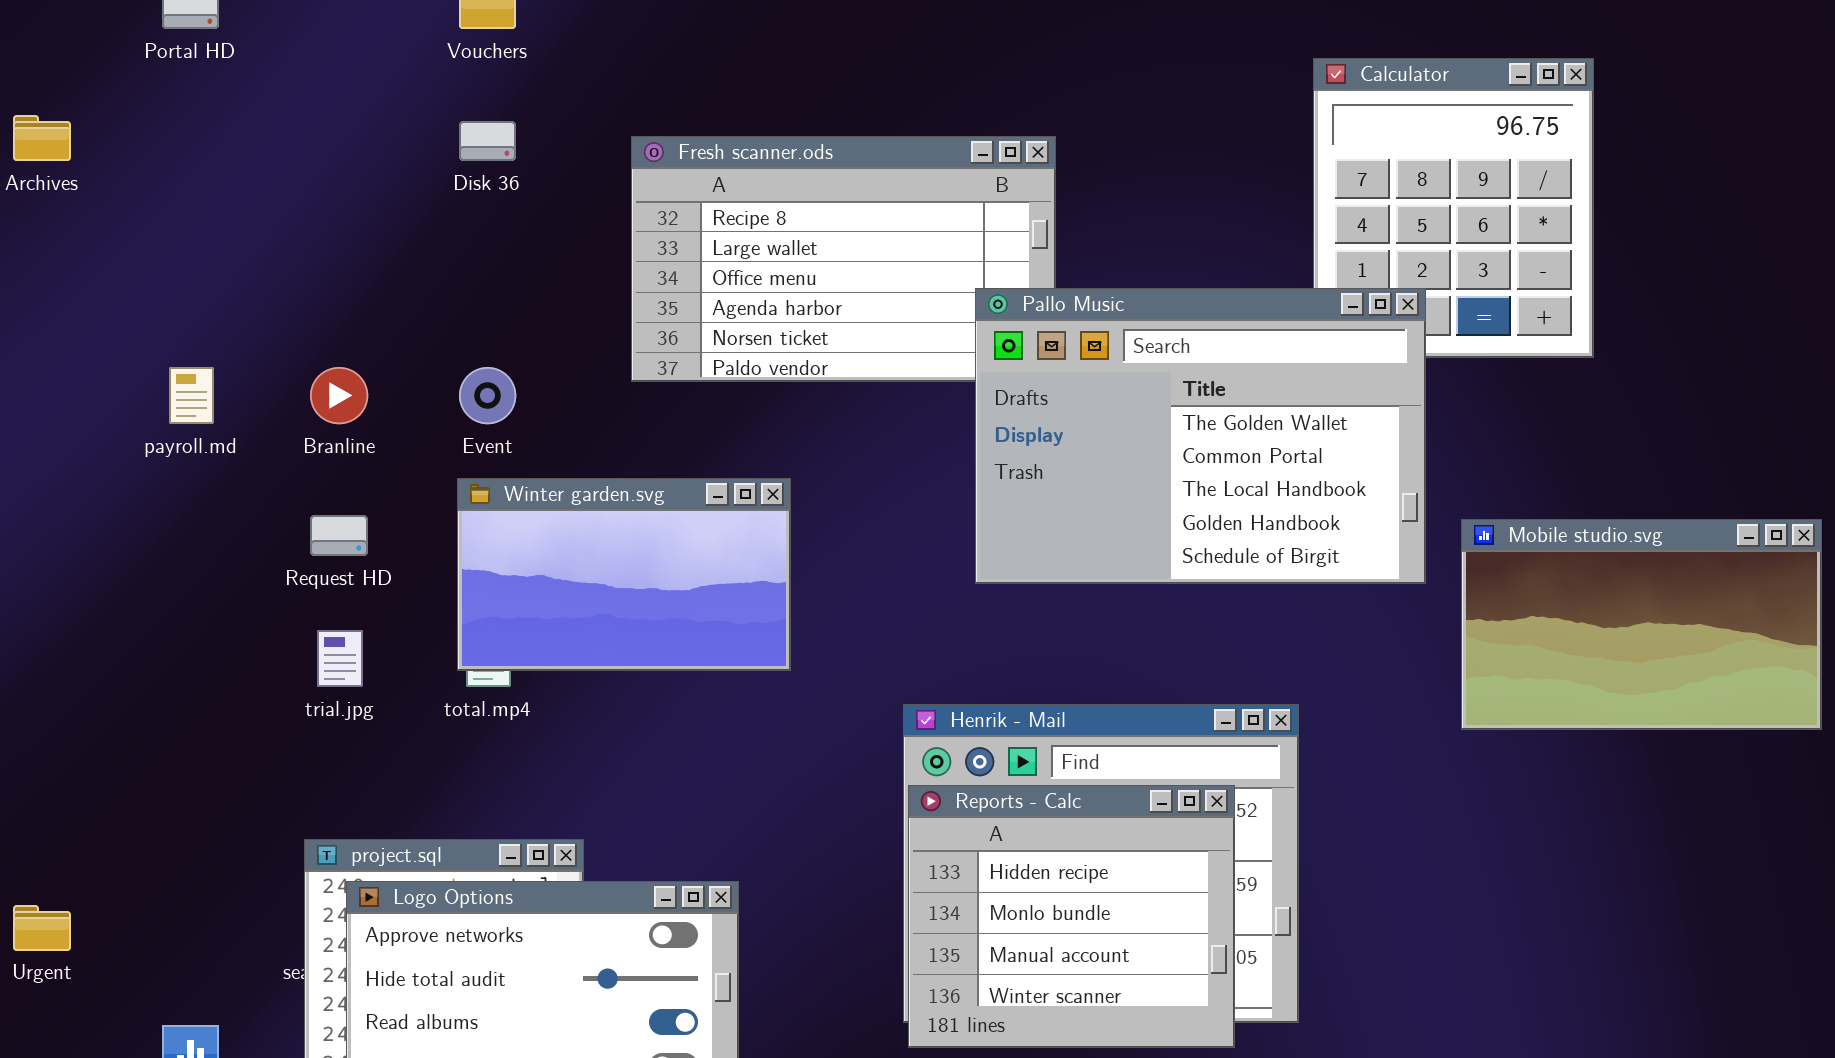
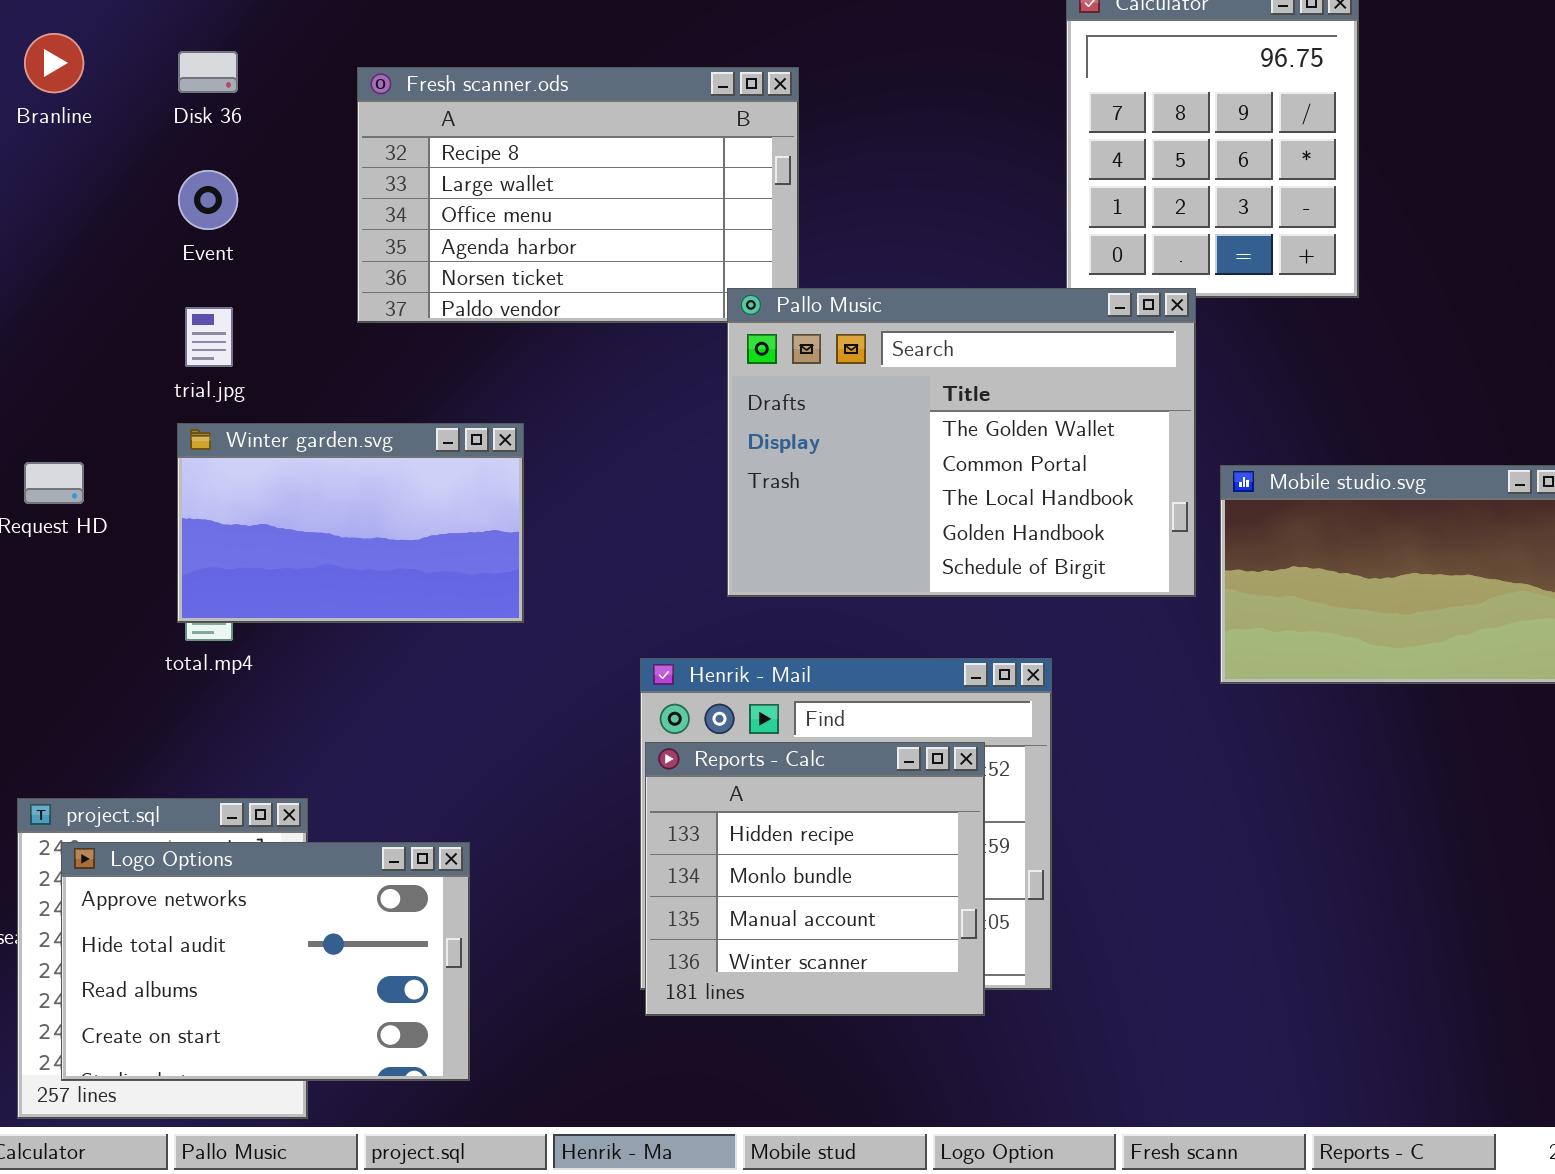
Pallo Music: [975,288,1426,584] -> [727,288,1196,597], moved
Branline: [310,367,368,424] -> [24,33,84,93], moved
Event: [459,367,516,424] -> [178,170,238,230], moved
trial.jpg: [317,630,363,687] -> [185,307,233,367], moved

